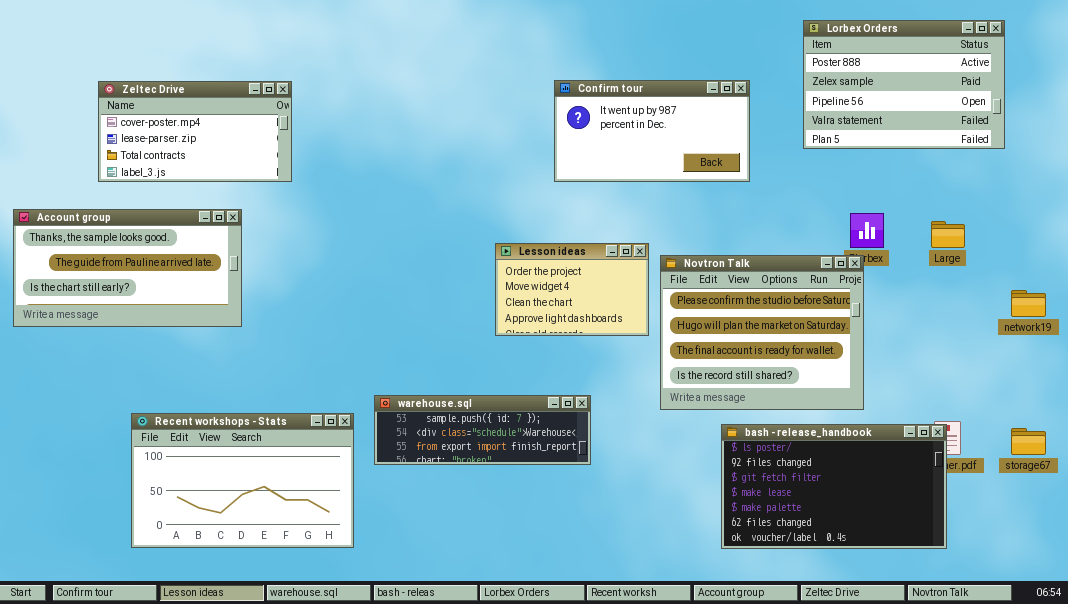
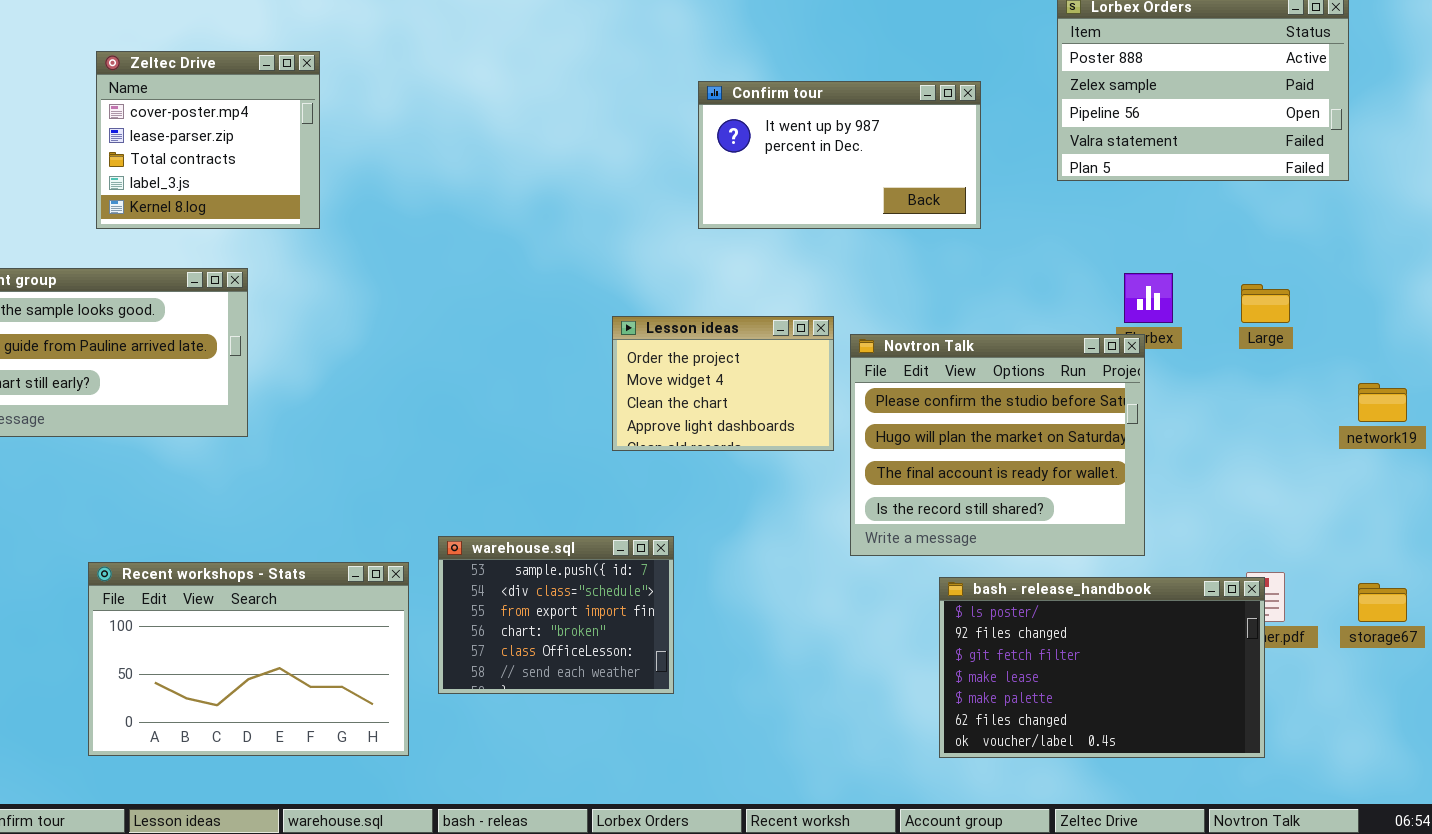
Zeltec Drive: [98,81,292,182] -> [96,51,320,229], resized
warehouse.sql: [374,395,591,465] -> [438,536,674,694], resized

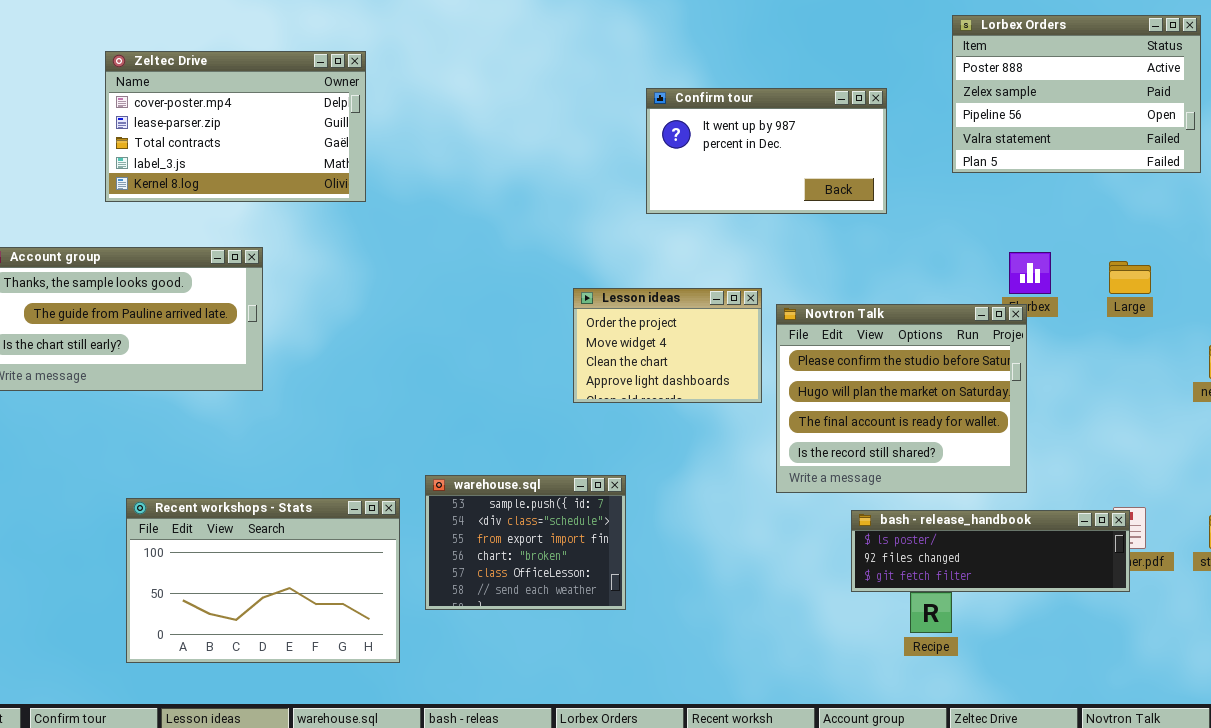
Zeltec Drive: [96,51,320,229] -> [105,51,366,202], moved, resized
bash - release_handbook: [939,577,1265,758] -> [851,510,1130,592], resized

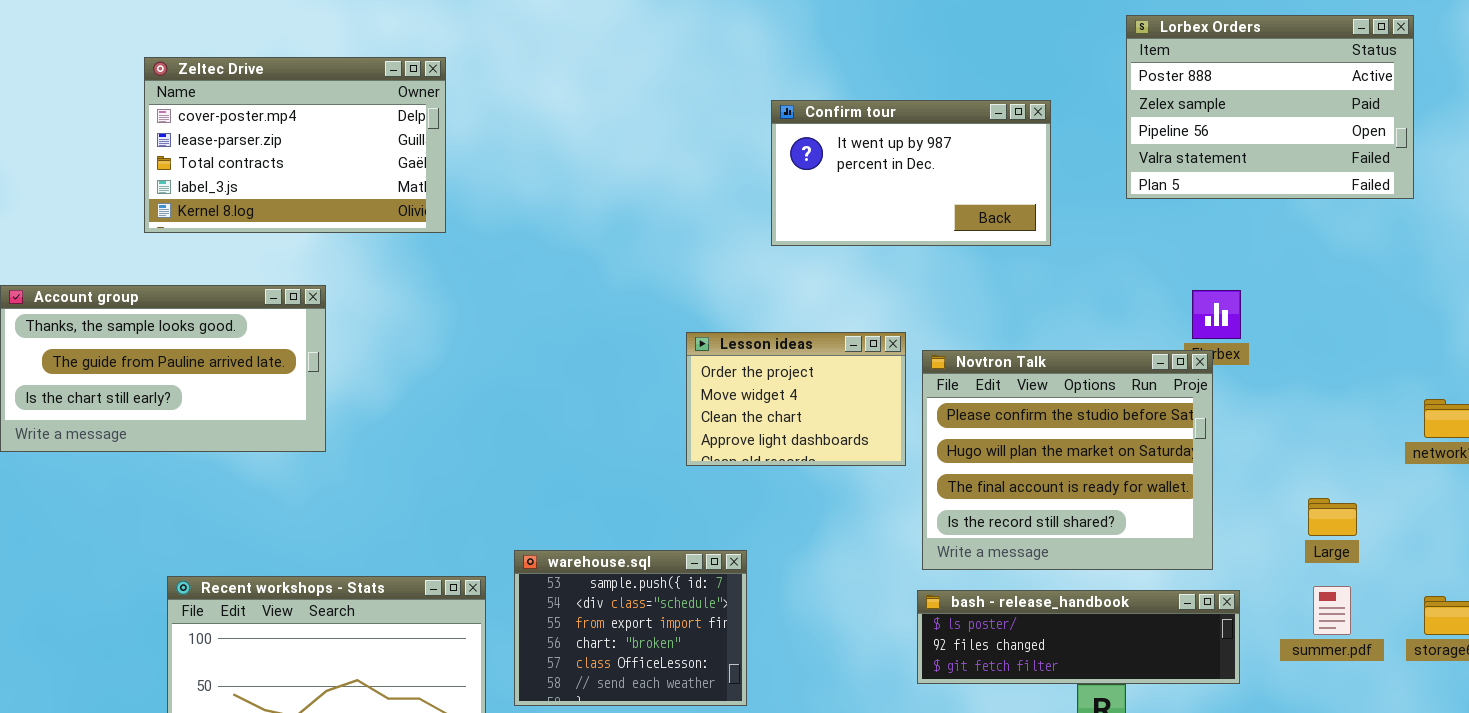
Large: [1109,261,1151,294] -> [1308,498,1357,536], moved
bash - release_handbook: [851,510,1130,592] -> [917,590,1240,684], moved

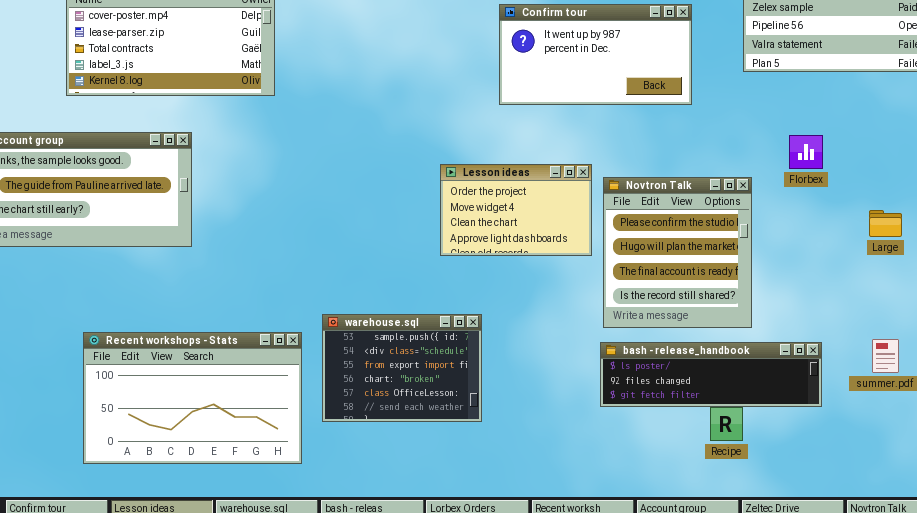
Novtron Talk: [922,350,1213,570] -> [603,177,752,328], resized
Large: [1308,498,1357,536] -> [869,210,902,237], moved

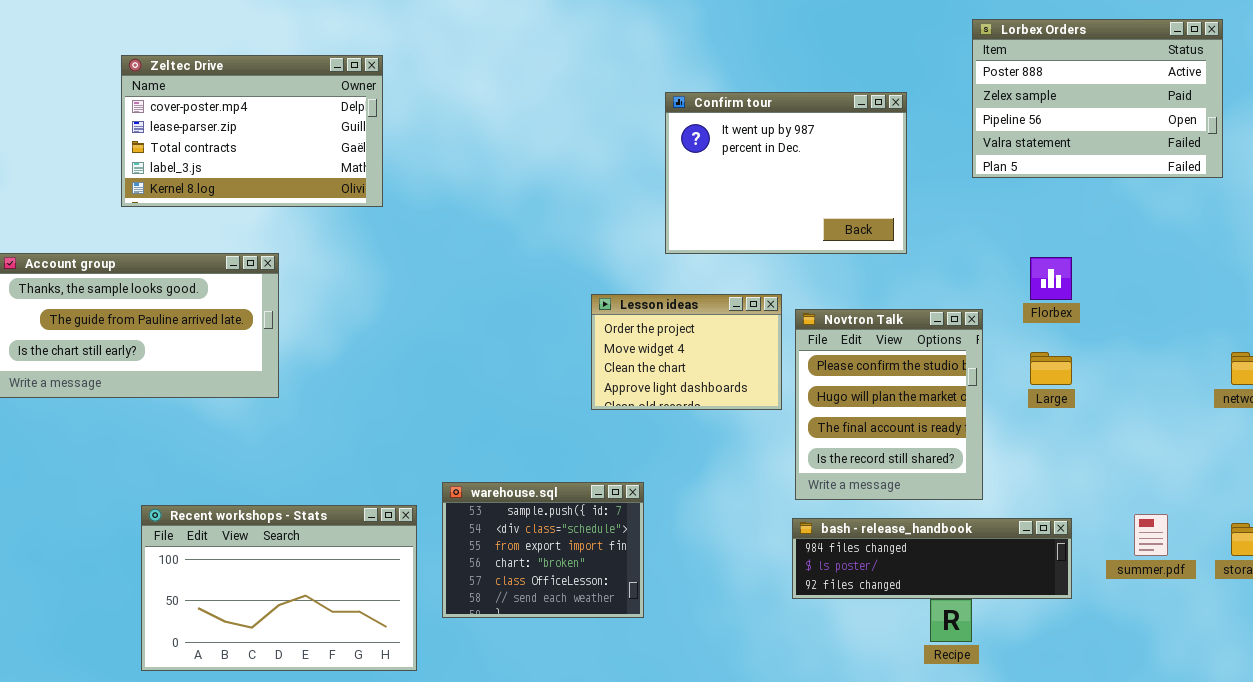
Confirm tour: [499,4,692,105] -> [665,92,907,254], resized
Large: [869,210,902,237] -> [1030,352,1072,385], moved
bash - release_handbook: [600,342,822,407] -> [792,518,1072,599], scrolled up 1 row

